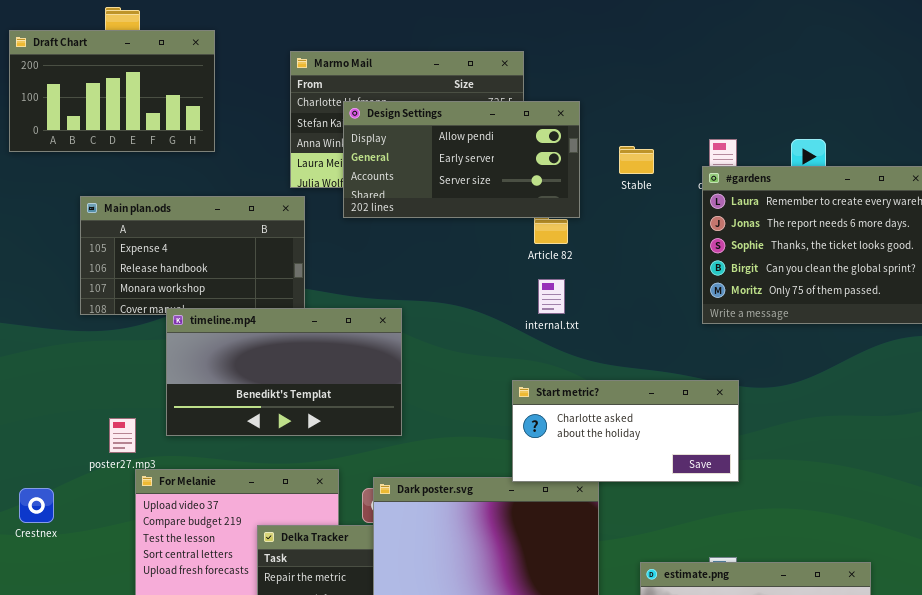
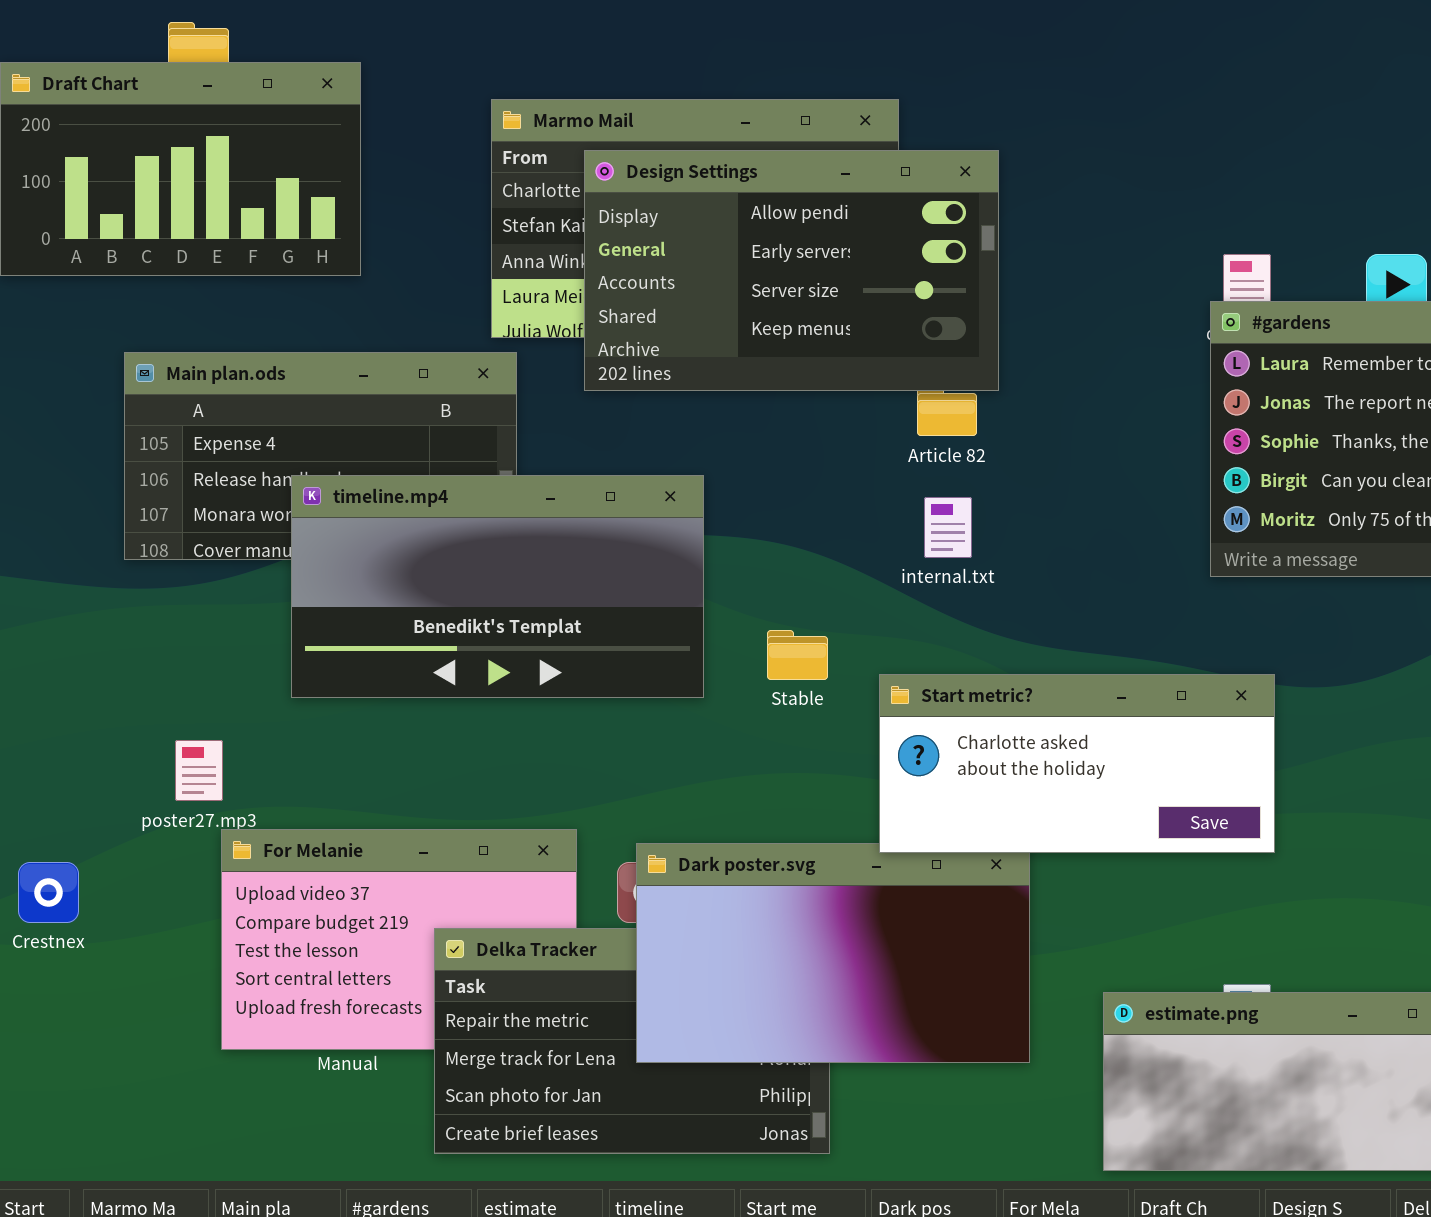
Design Settings: [343,101,580,218] -> [584,150,999,391], resized
Stable: [619,146,654,174] -> [767,630,828,680], moved
timeline.mp4: [166,308,402,436] -> [291,475,704,698], moved

